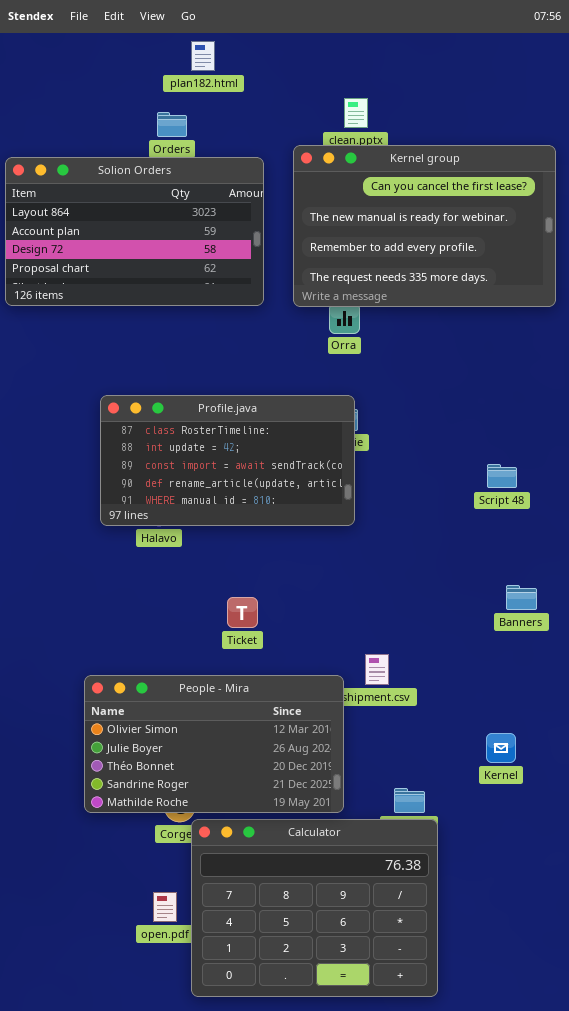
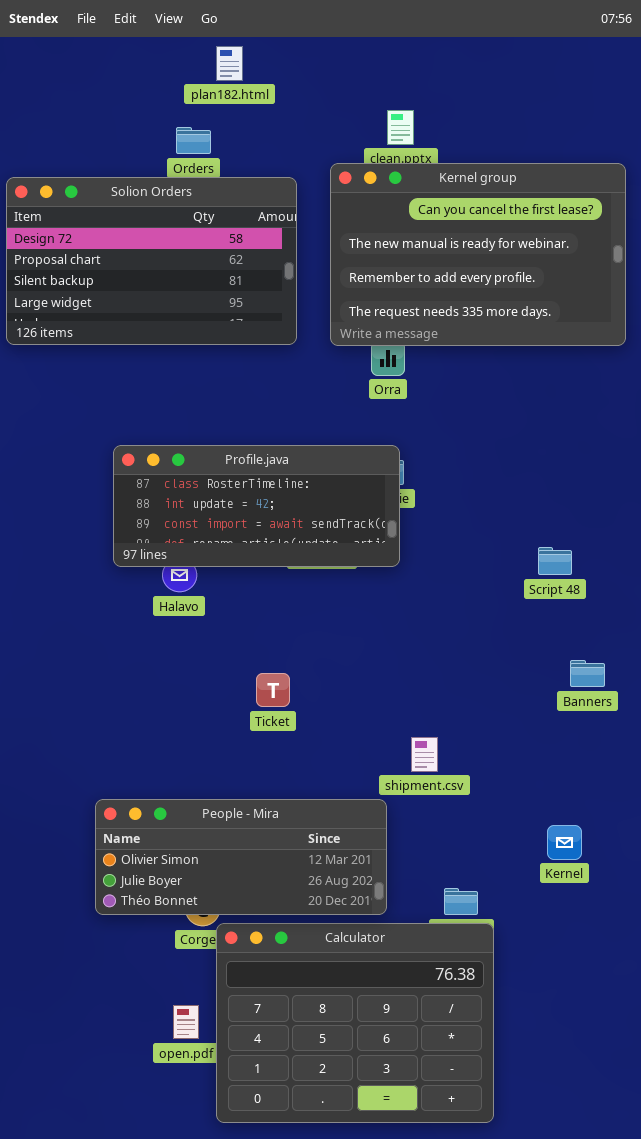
Solion Orders: [5,157,264,306] -> [6,177,297,345], scrolled down 2 rows
Profile.java: [100,395,355,526] -> [113,445,400,567], resized
Script 48: [487,464,517,488] -> [538,547,572,575], moved
People - Mira: [84,675,344,813] -> [95,799,387,915], resized

